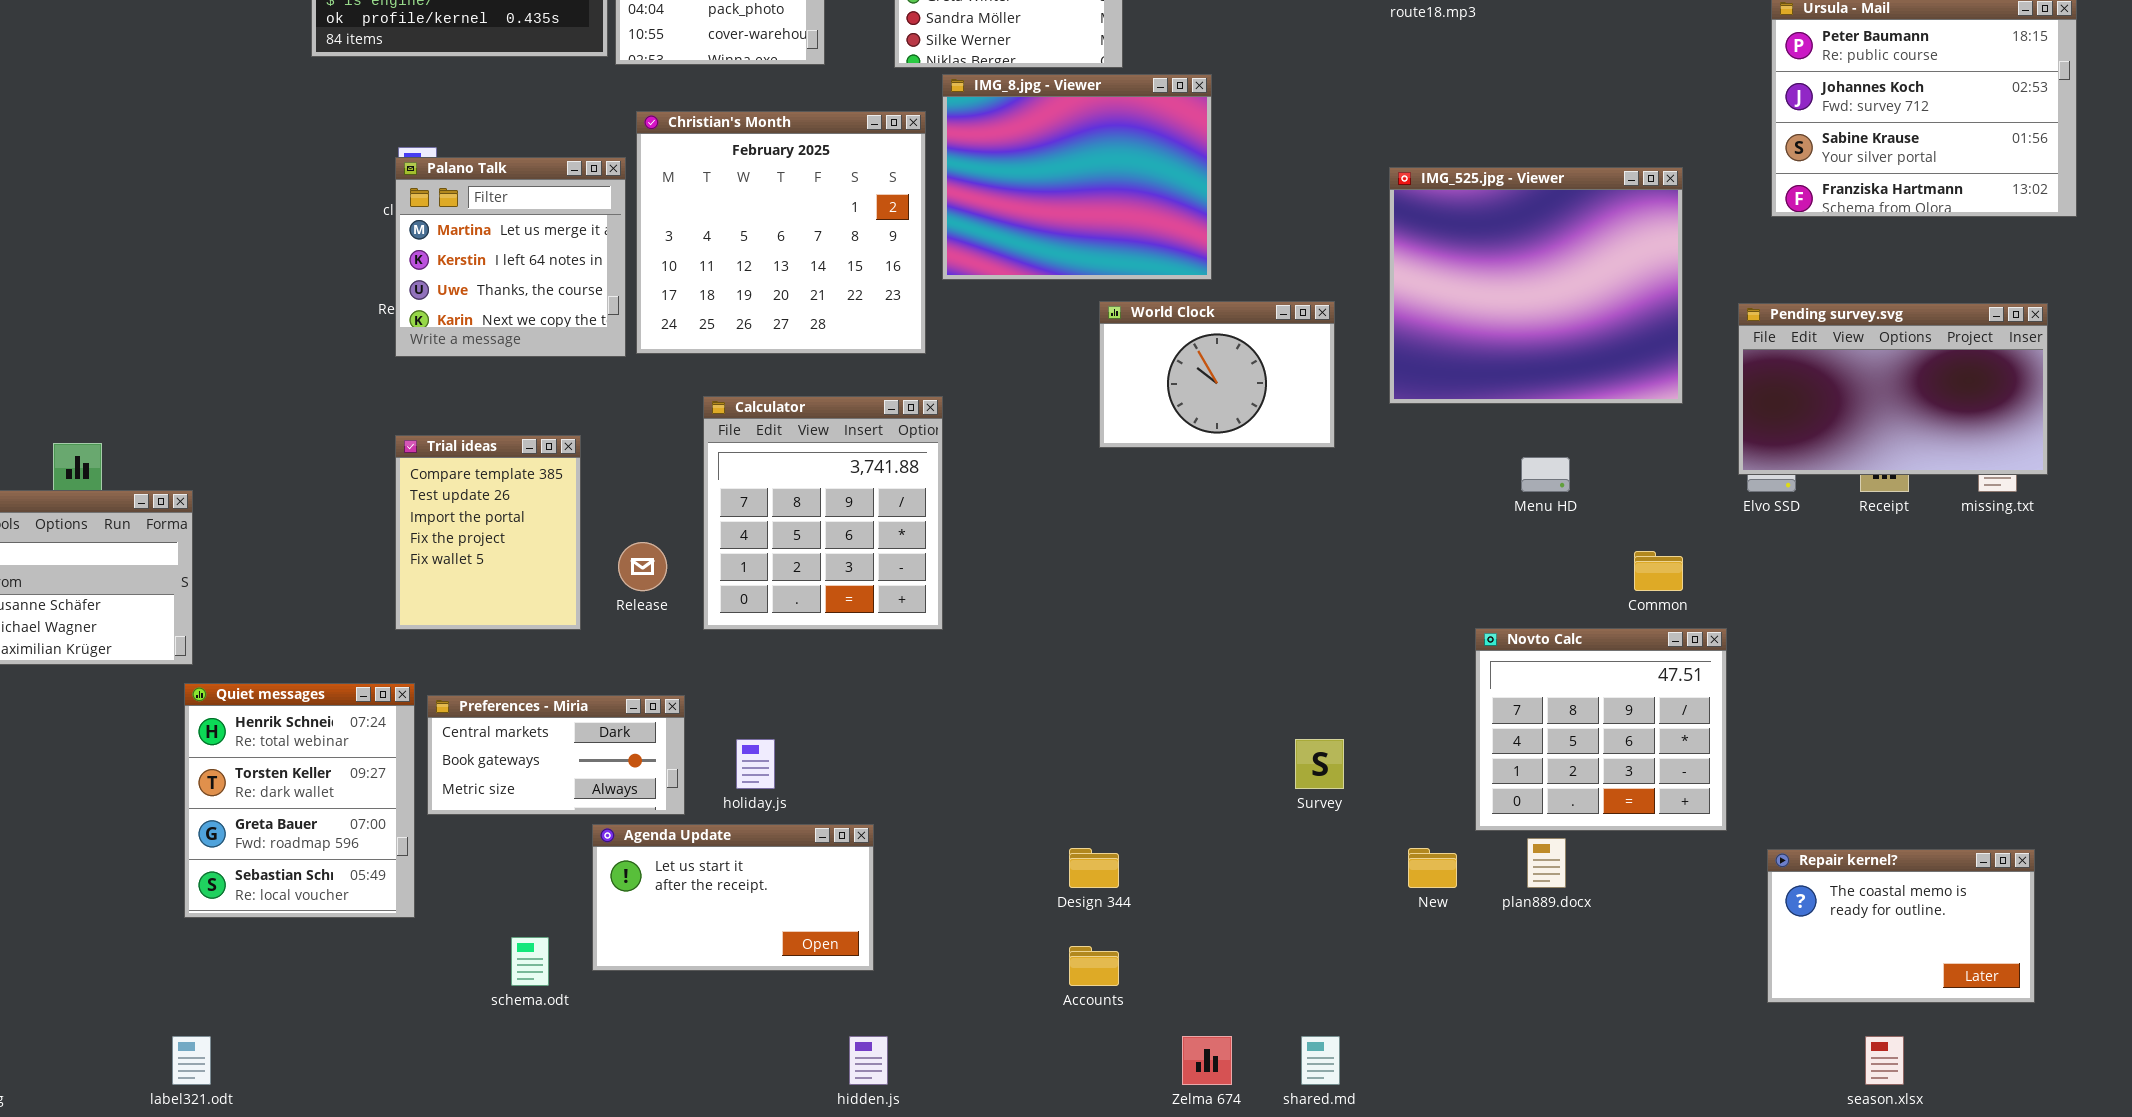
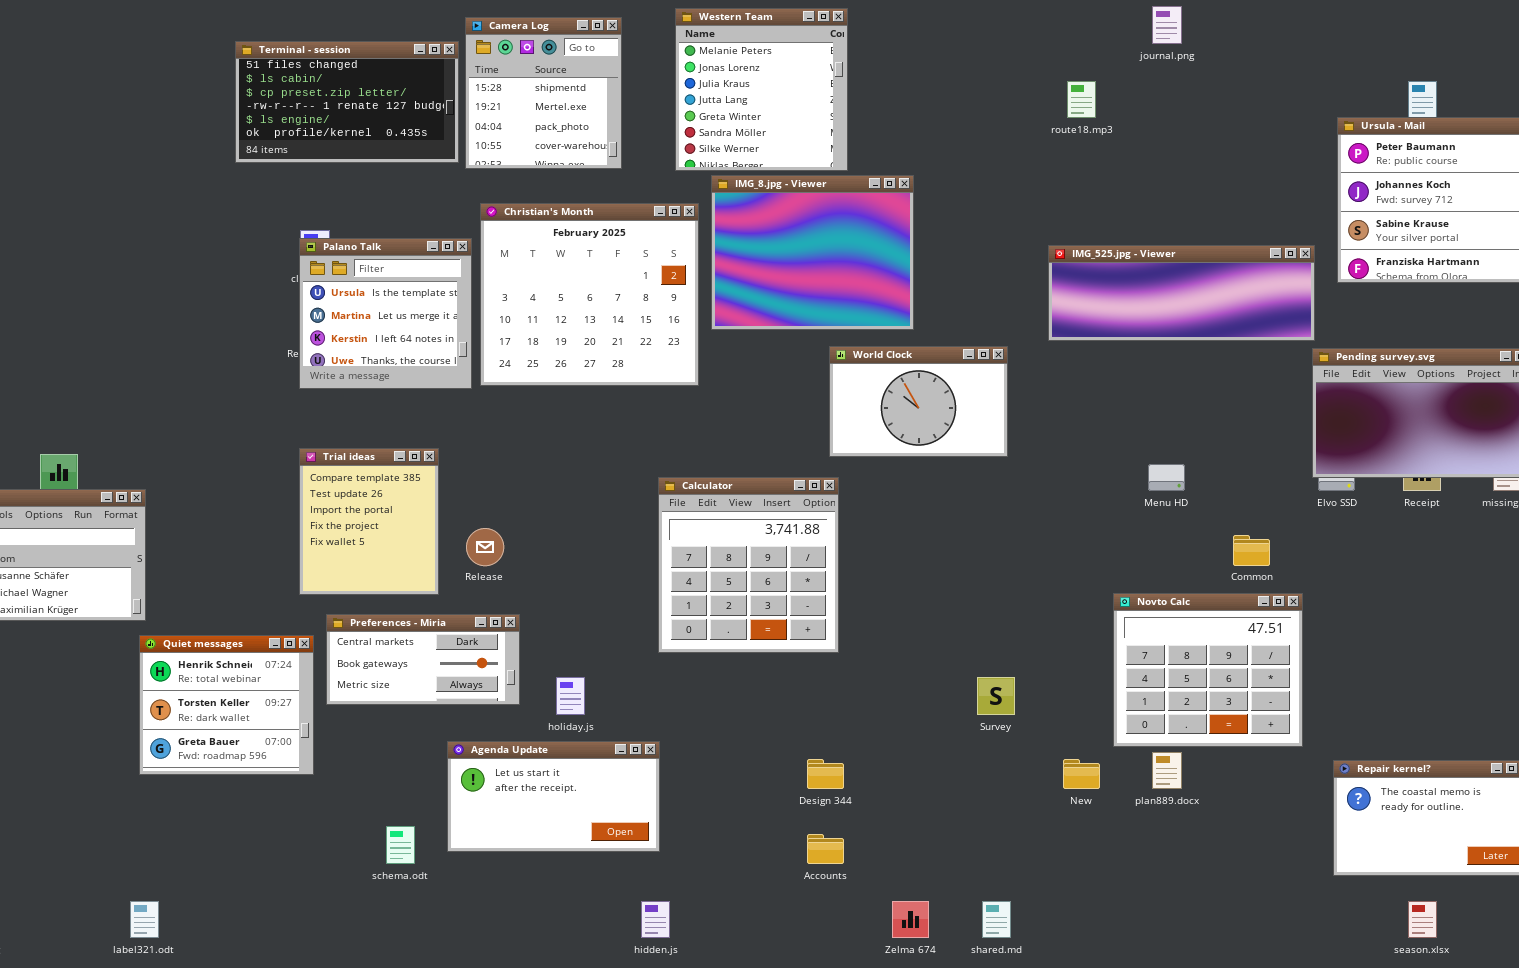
Palano Talk: [395,157,626,357] -> [299,238,472,389], scrolled up 1 row
IMG_525.jpg - Viewer: [1389,167,1683,404] -> [1048,245,1315,341], resized
Calculator: [703,396,943,630] -> [658,477,839,653], moved
Quiet messages: [184,683,415,918] -> [139,635,314,775], resized
Preferences - Miria: [427,695,685,815] -> [326,614,520,705], moved

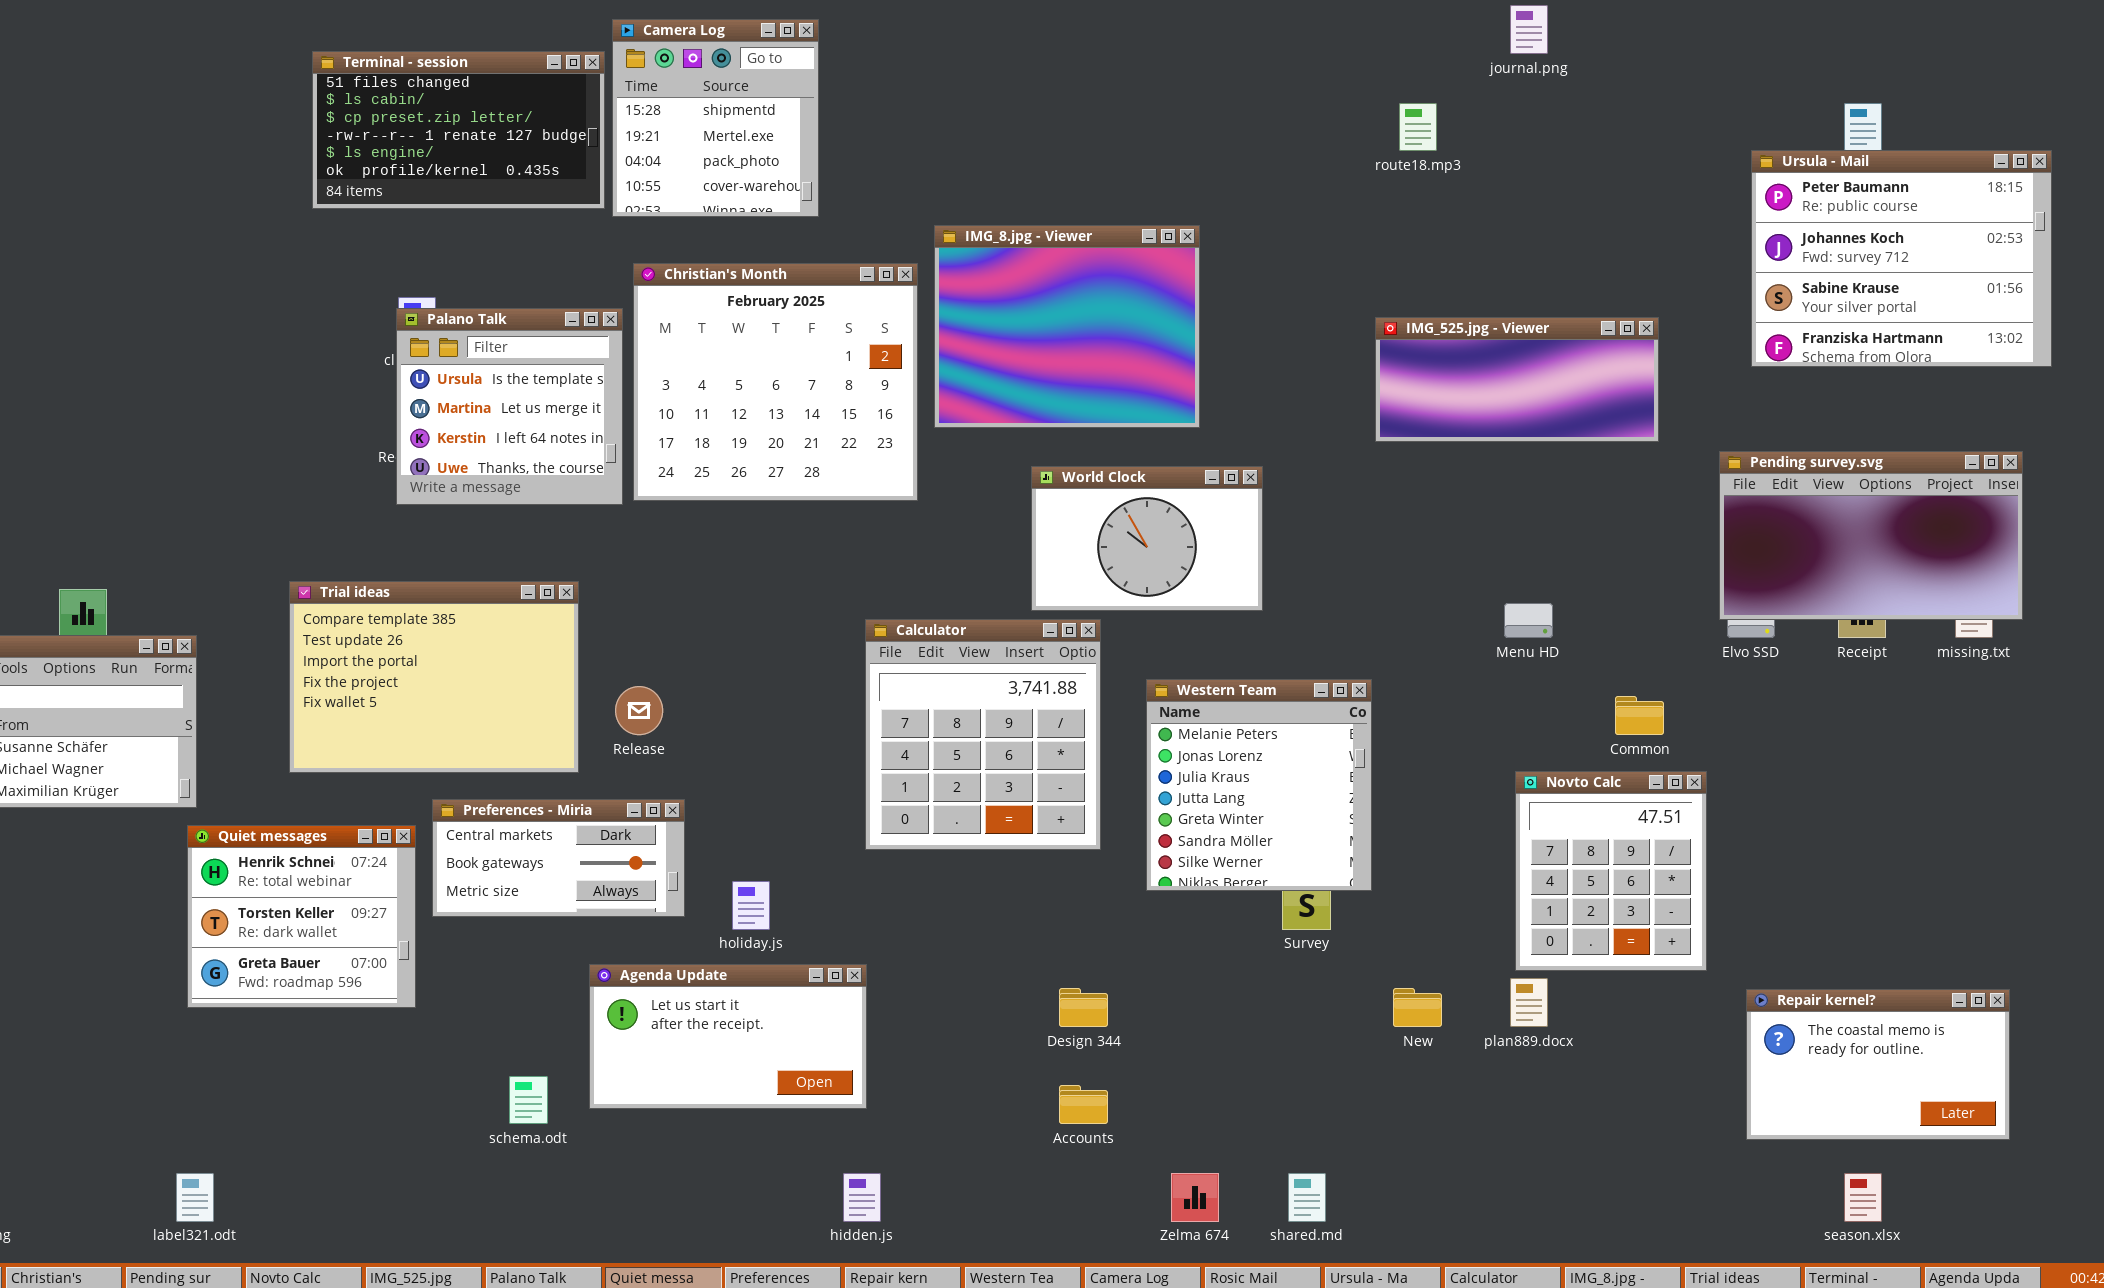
Western Team: [675,8,848,171] -> [1146,679,1372,891], moved
IMG_525.jpg - Viewer: [1048,245,1315,341] -> [1375,317,1659,442], resized
World Clock: [829,346,1008,457] -> [1031,466,1263,611], moved
Trial ideas: [299,448,439,595] -> [289,581,579,773], resized
Novto Calc: [1113,593,1303,747] -> [1515,771,1707,971], resized

